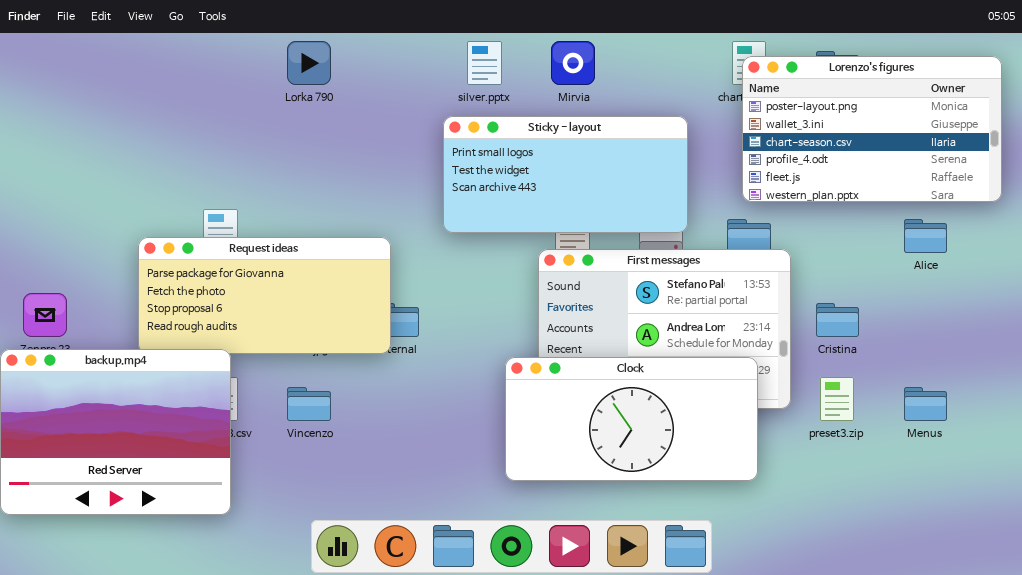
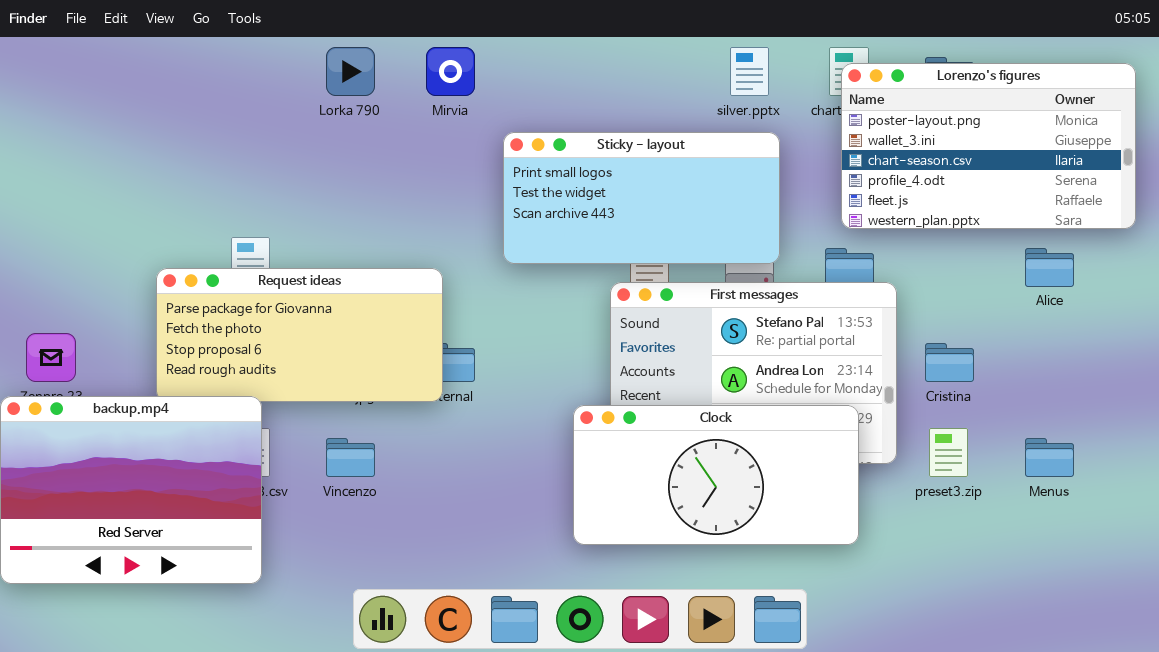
silver.pptx: [467,41,502,85] -> [730,47,769,96], moved
Mirvia: [551,41,595,85] -> [426,47,475,96], moved

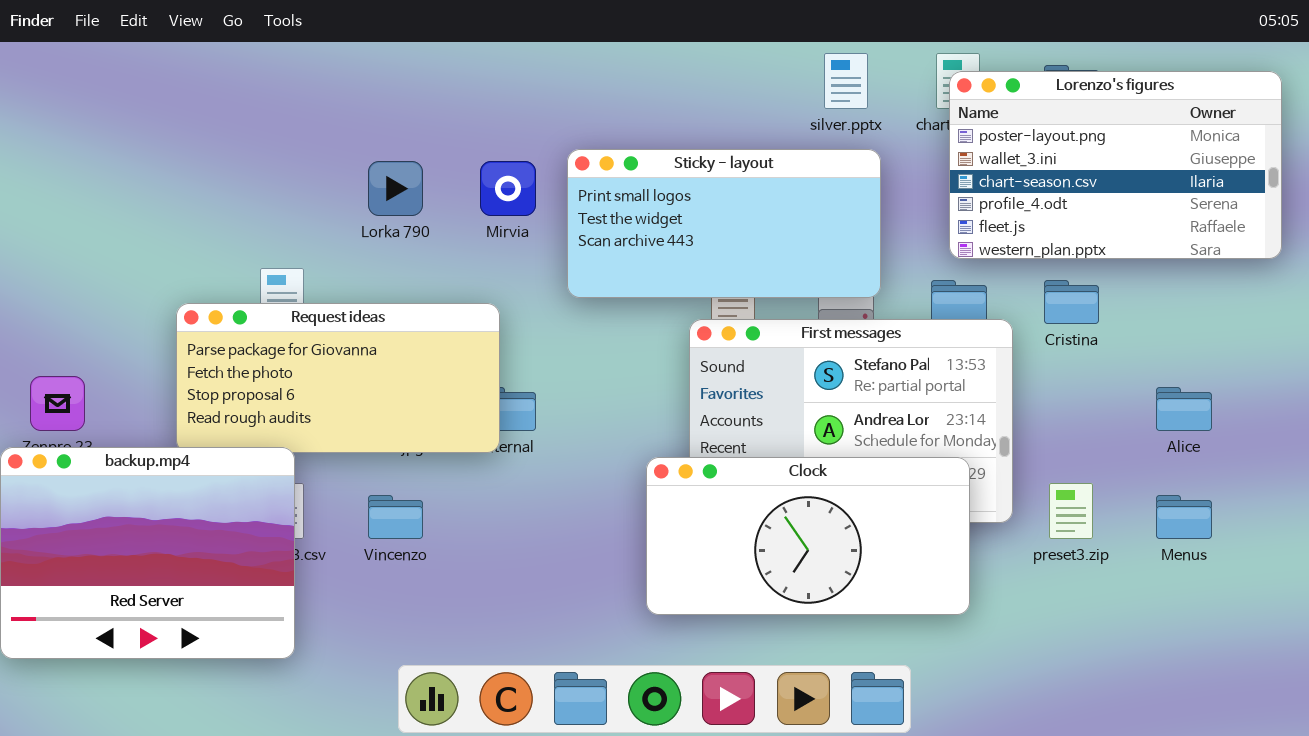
Lorka 790: [326,47,375,96] -> [368,161,423,216], moved
Mirvia: [426,47,475,96] -> [480,161,536,216], moved
Alice: [1025,248,1074,287] -> [1156,387,1212,431], moved
Cristina: [925,343,974,382] -> [1044,280,1099,324], moved

